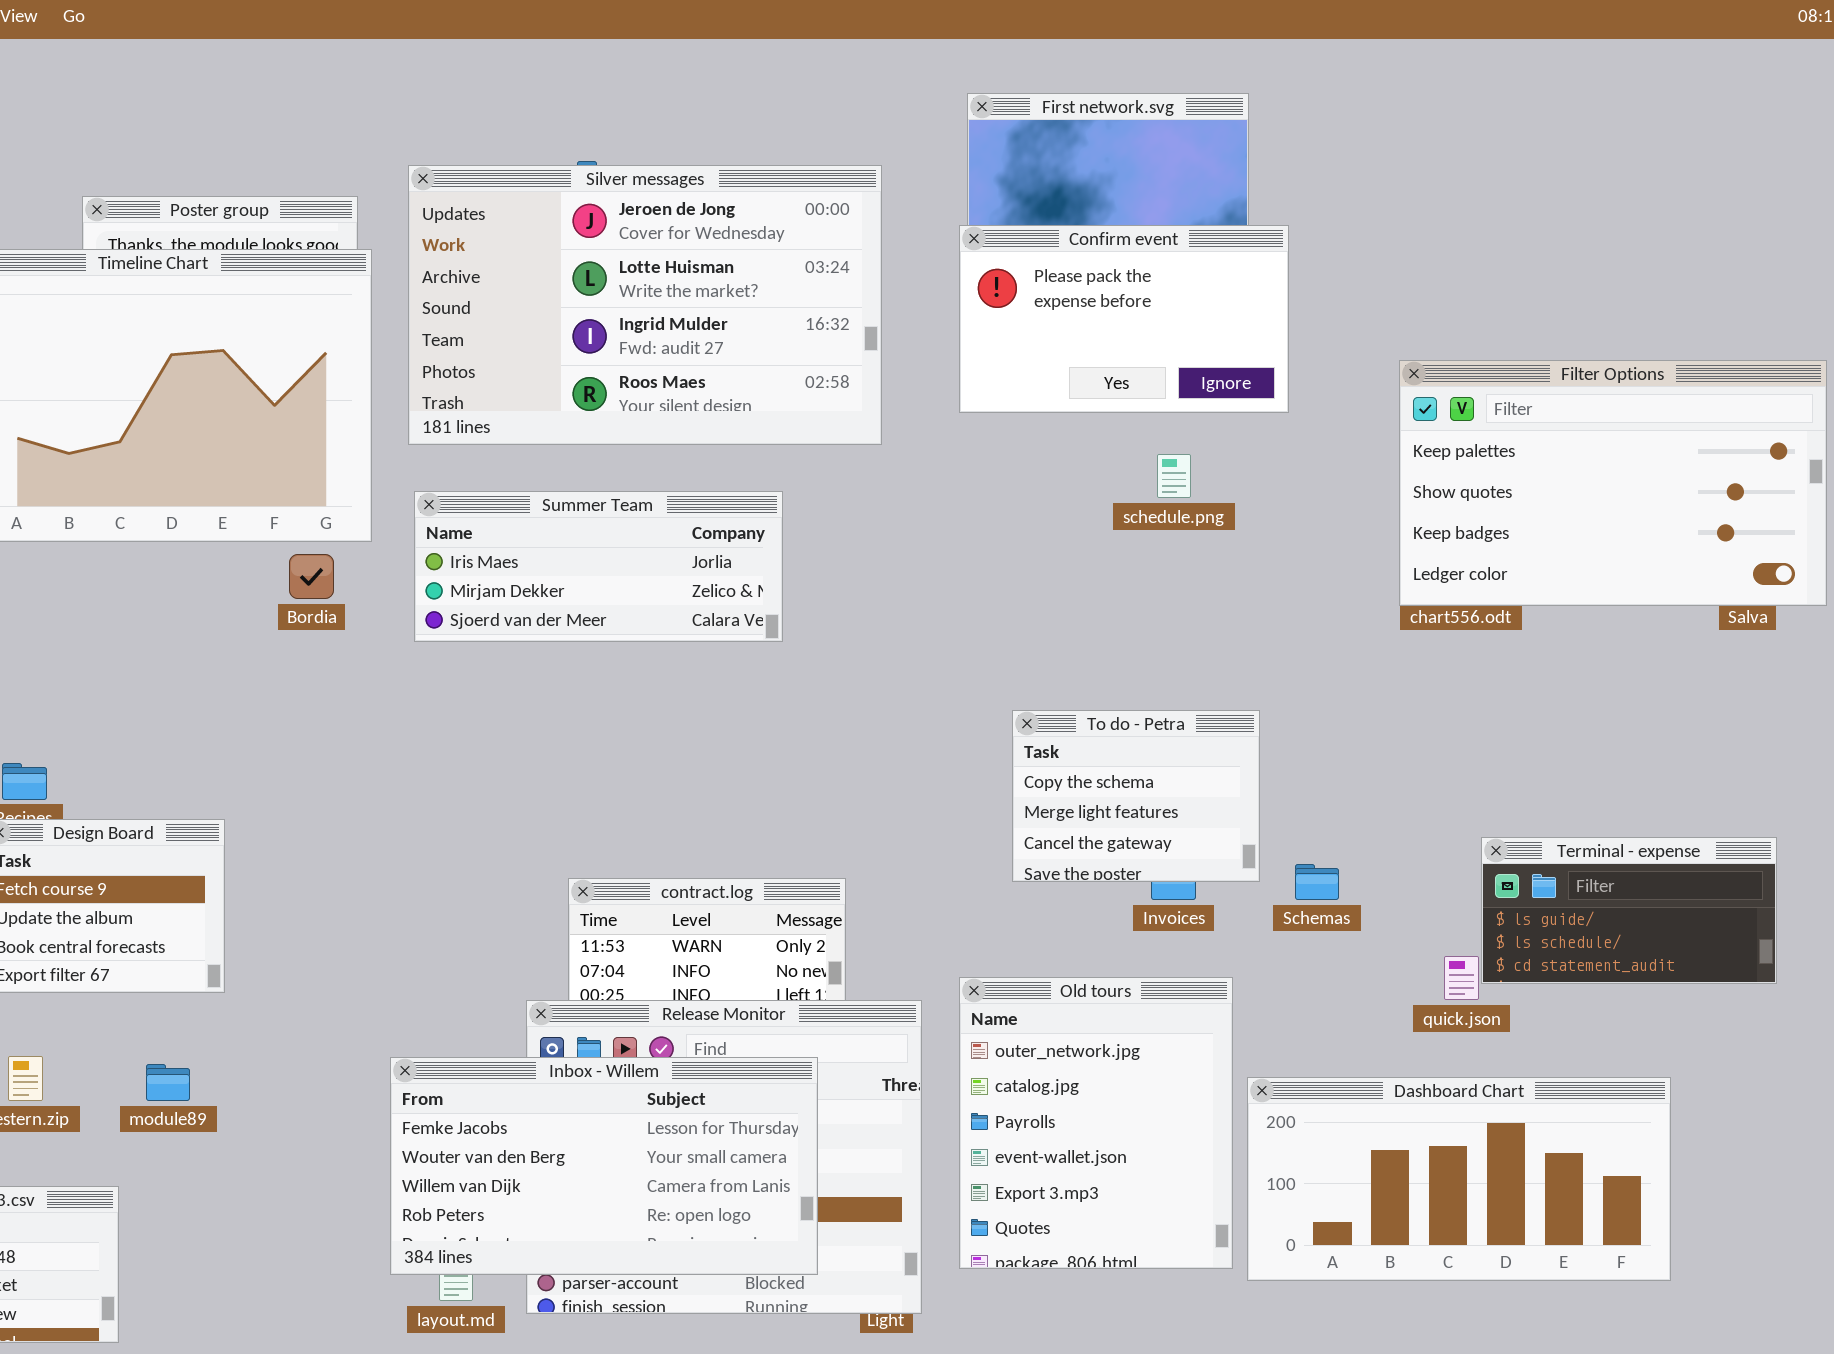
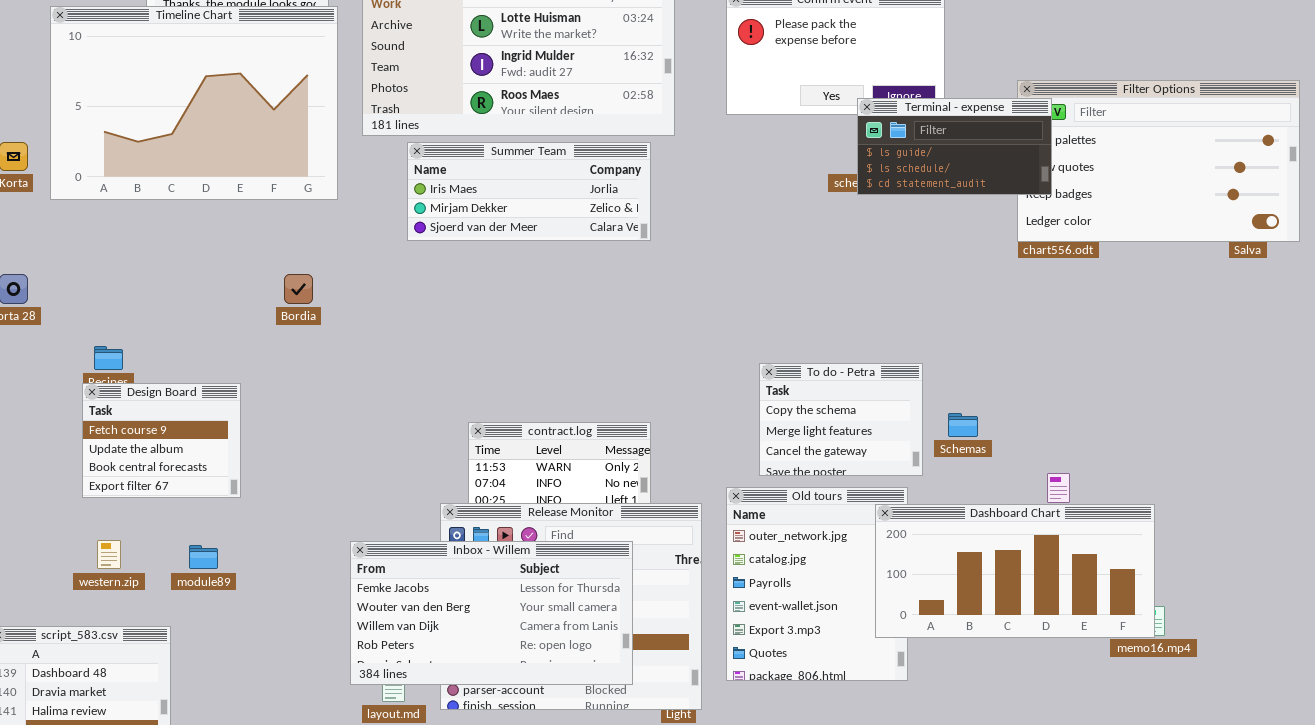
Summer Team: [414,491,783,642] -> [407,142,651,241], moved
Bordia: [289,554,334,599] -> [284,274,313,304], moved
To do - Petra: [1012,710,1260,882] -> [759,363,923,476], moved
Terminal - expense: [1481,837,1777,984] -> [857,98,1052,195], moved
Dashboard Chart: [1247,1077,1671,1281] -> [875,504,1155,638], moved

